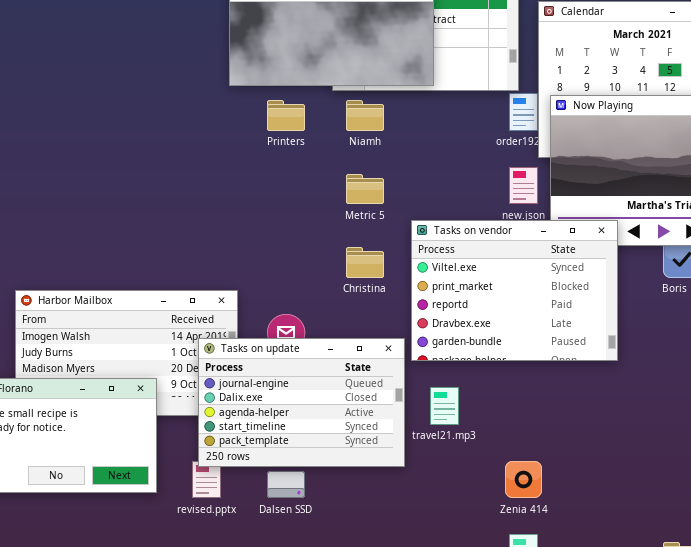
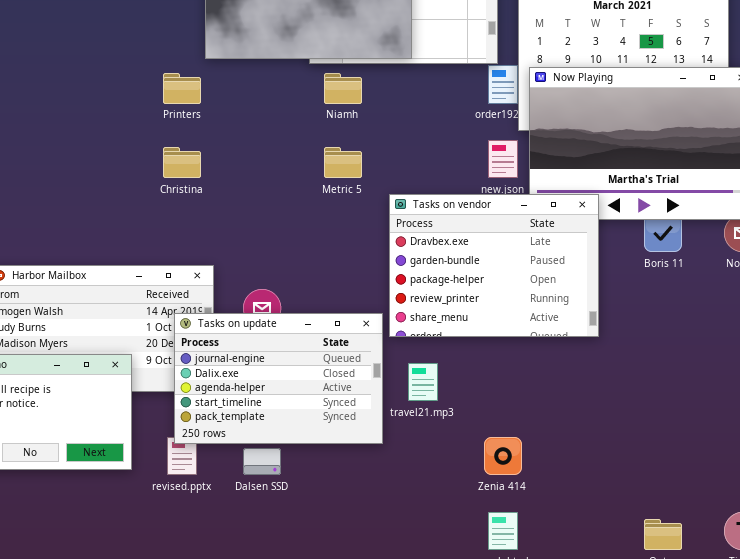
Printers: [267,100,305,131] -> [163,73,201,104], moved
Tasks on vendor: [411,220,618,361] -> [389,194,599,337], scrolled down 3 rows
Christina: [346,247,384,278] -> [163,147,201,178], moved

